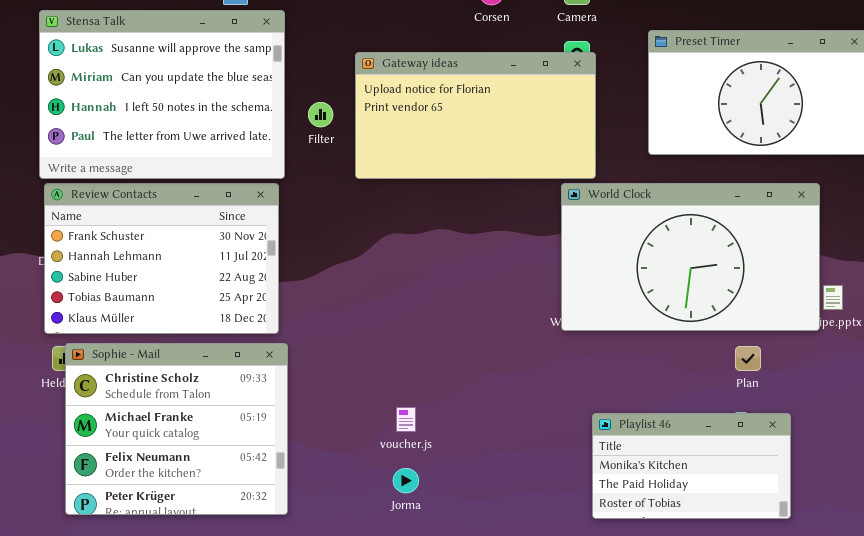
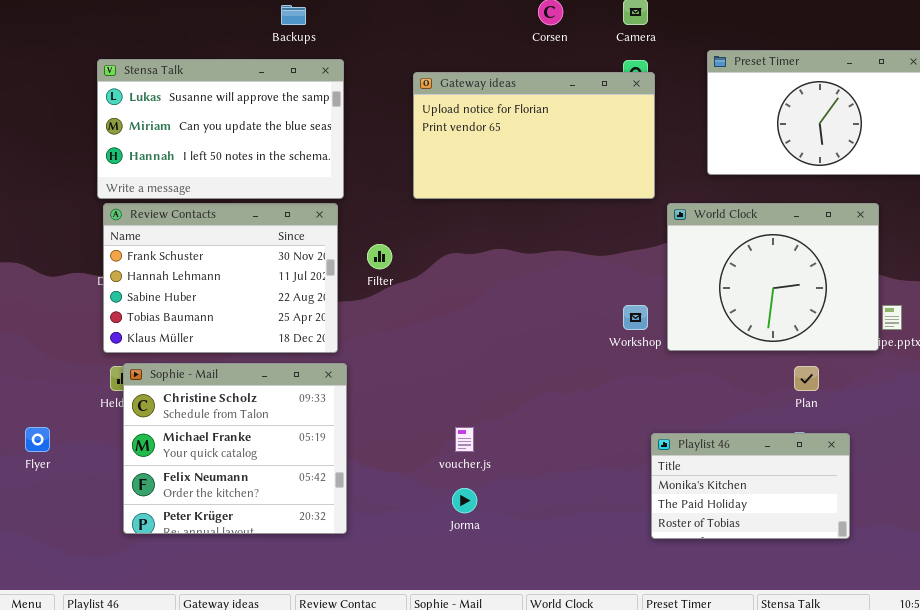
Stensa Talk: [39,10,285,179] -> [97,59,344,199], resized
Filter: [308,102,333,127] -> [367,244,392,269], moved
World Clock: [561,183,820,331] -> [667,203,879,351], resized

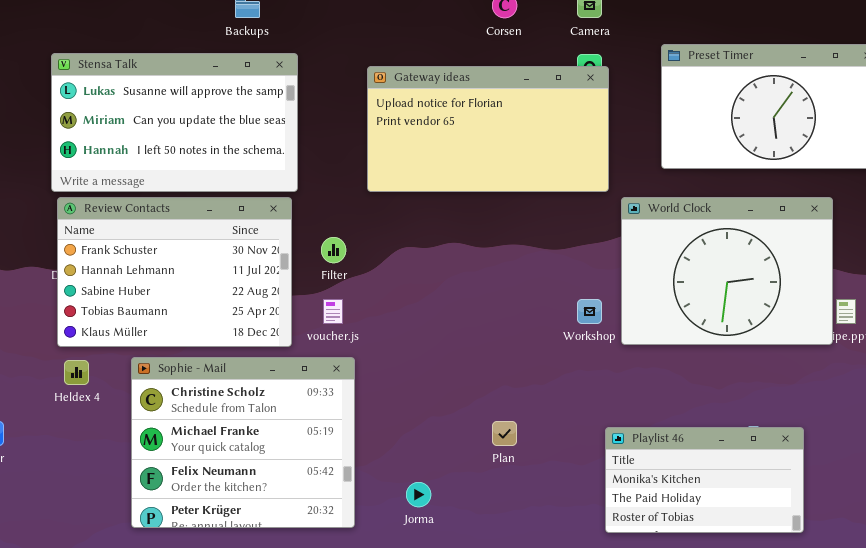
Sophie - Mail: [123,363,347,534] -> [131,357,355,528], moved
Plan: [794,366,819,391] -> [492,421,517,446], moved
voucher.js: [455,427,474,452] -> [323,299,343,324], moved

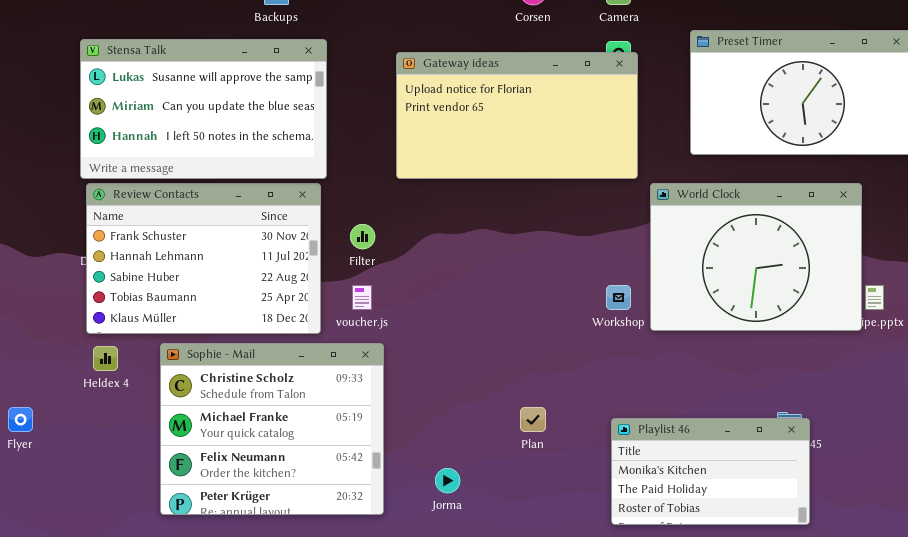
Playlist 46: [605,427,804,533] -> [611,418,810,525], moved

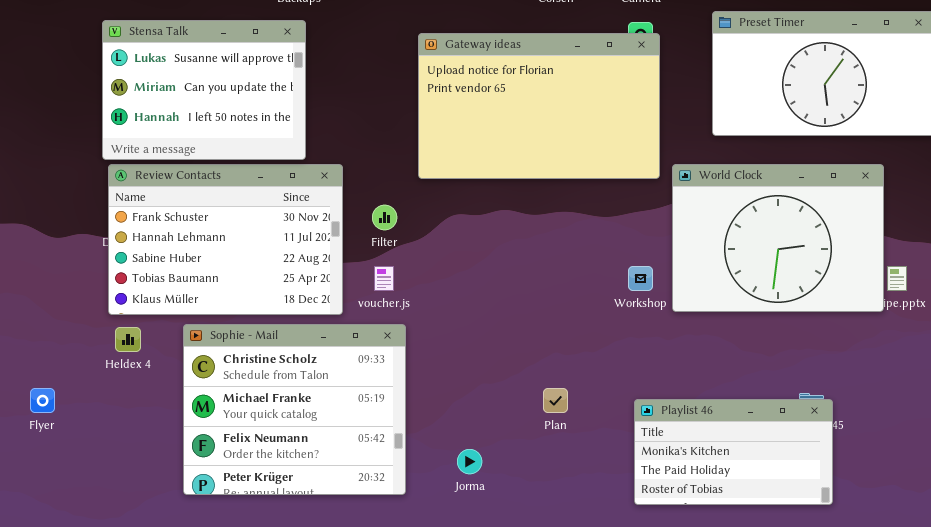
Stensa Talk: [80,39,327,179] -> [102,20,306,160], resized
Gateway ideas: [396,52,638,179] -> [418,33,660,179], resized

